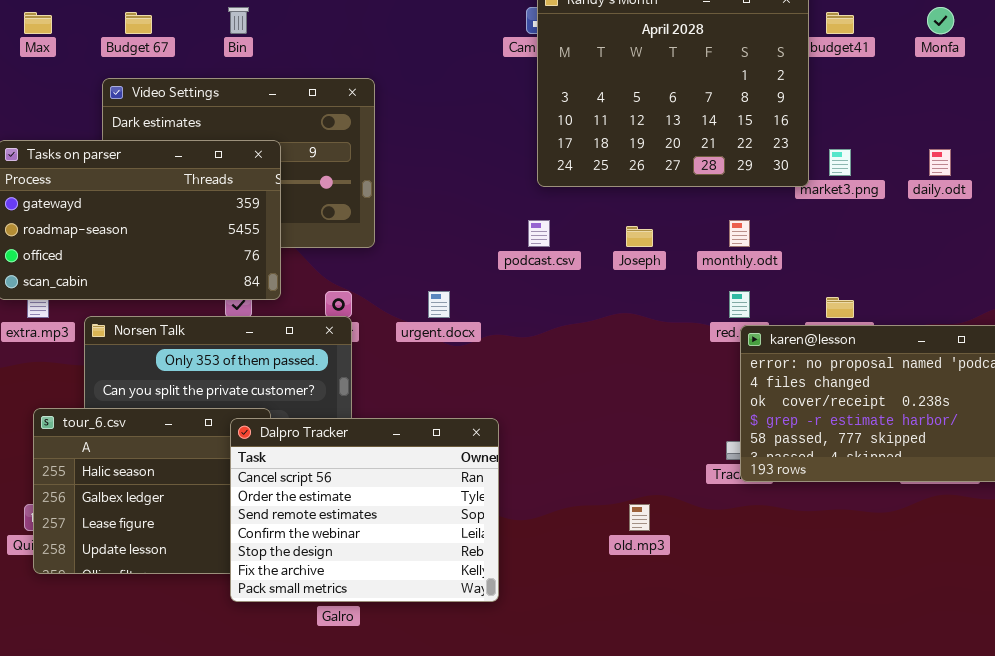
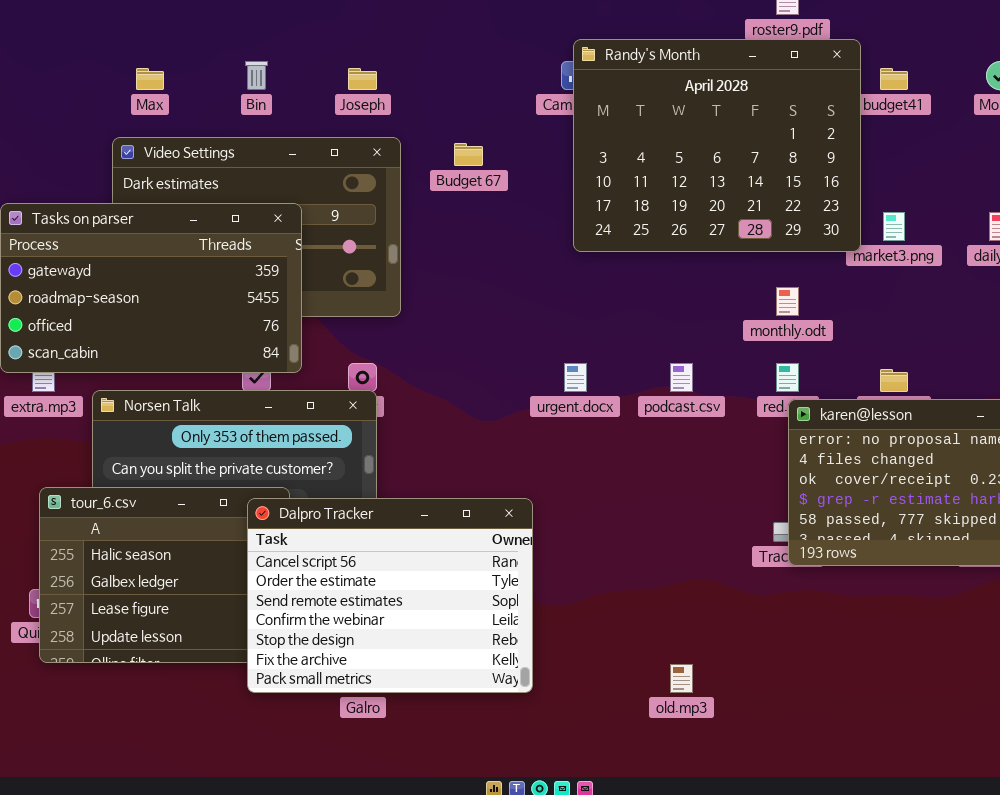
Max: [24,12,52,34] -> [136,68,164,90], moved
Budget 67: [125,12,152,34] -> [454,143,483,166], moved
podcast.csv: [528,220,550,247] -> [670,363,693,392], moved
Joseph: [626,226,653,247] -> [348,68,377,90], moved
urgent.docx: [428,291,450,318] -> [564,363,587,392], moved
old.mp3: [629,504,650,531] -> [670,664,693,693], moved

